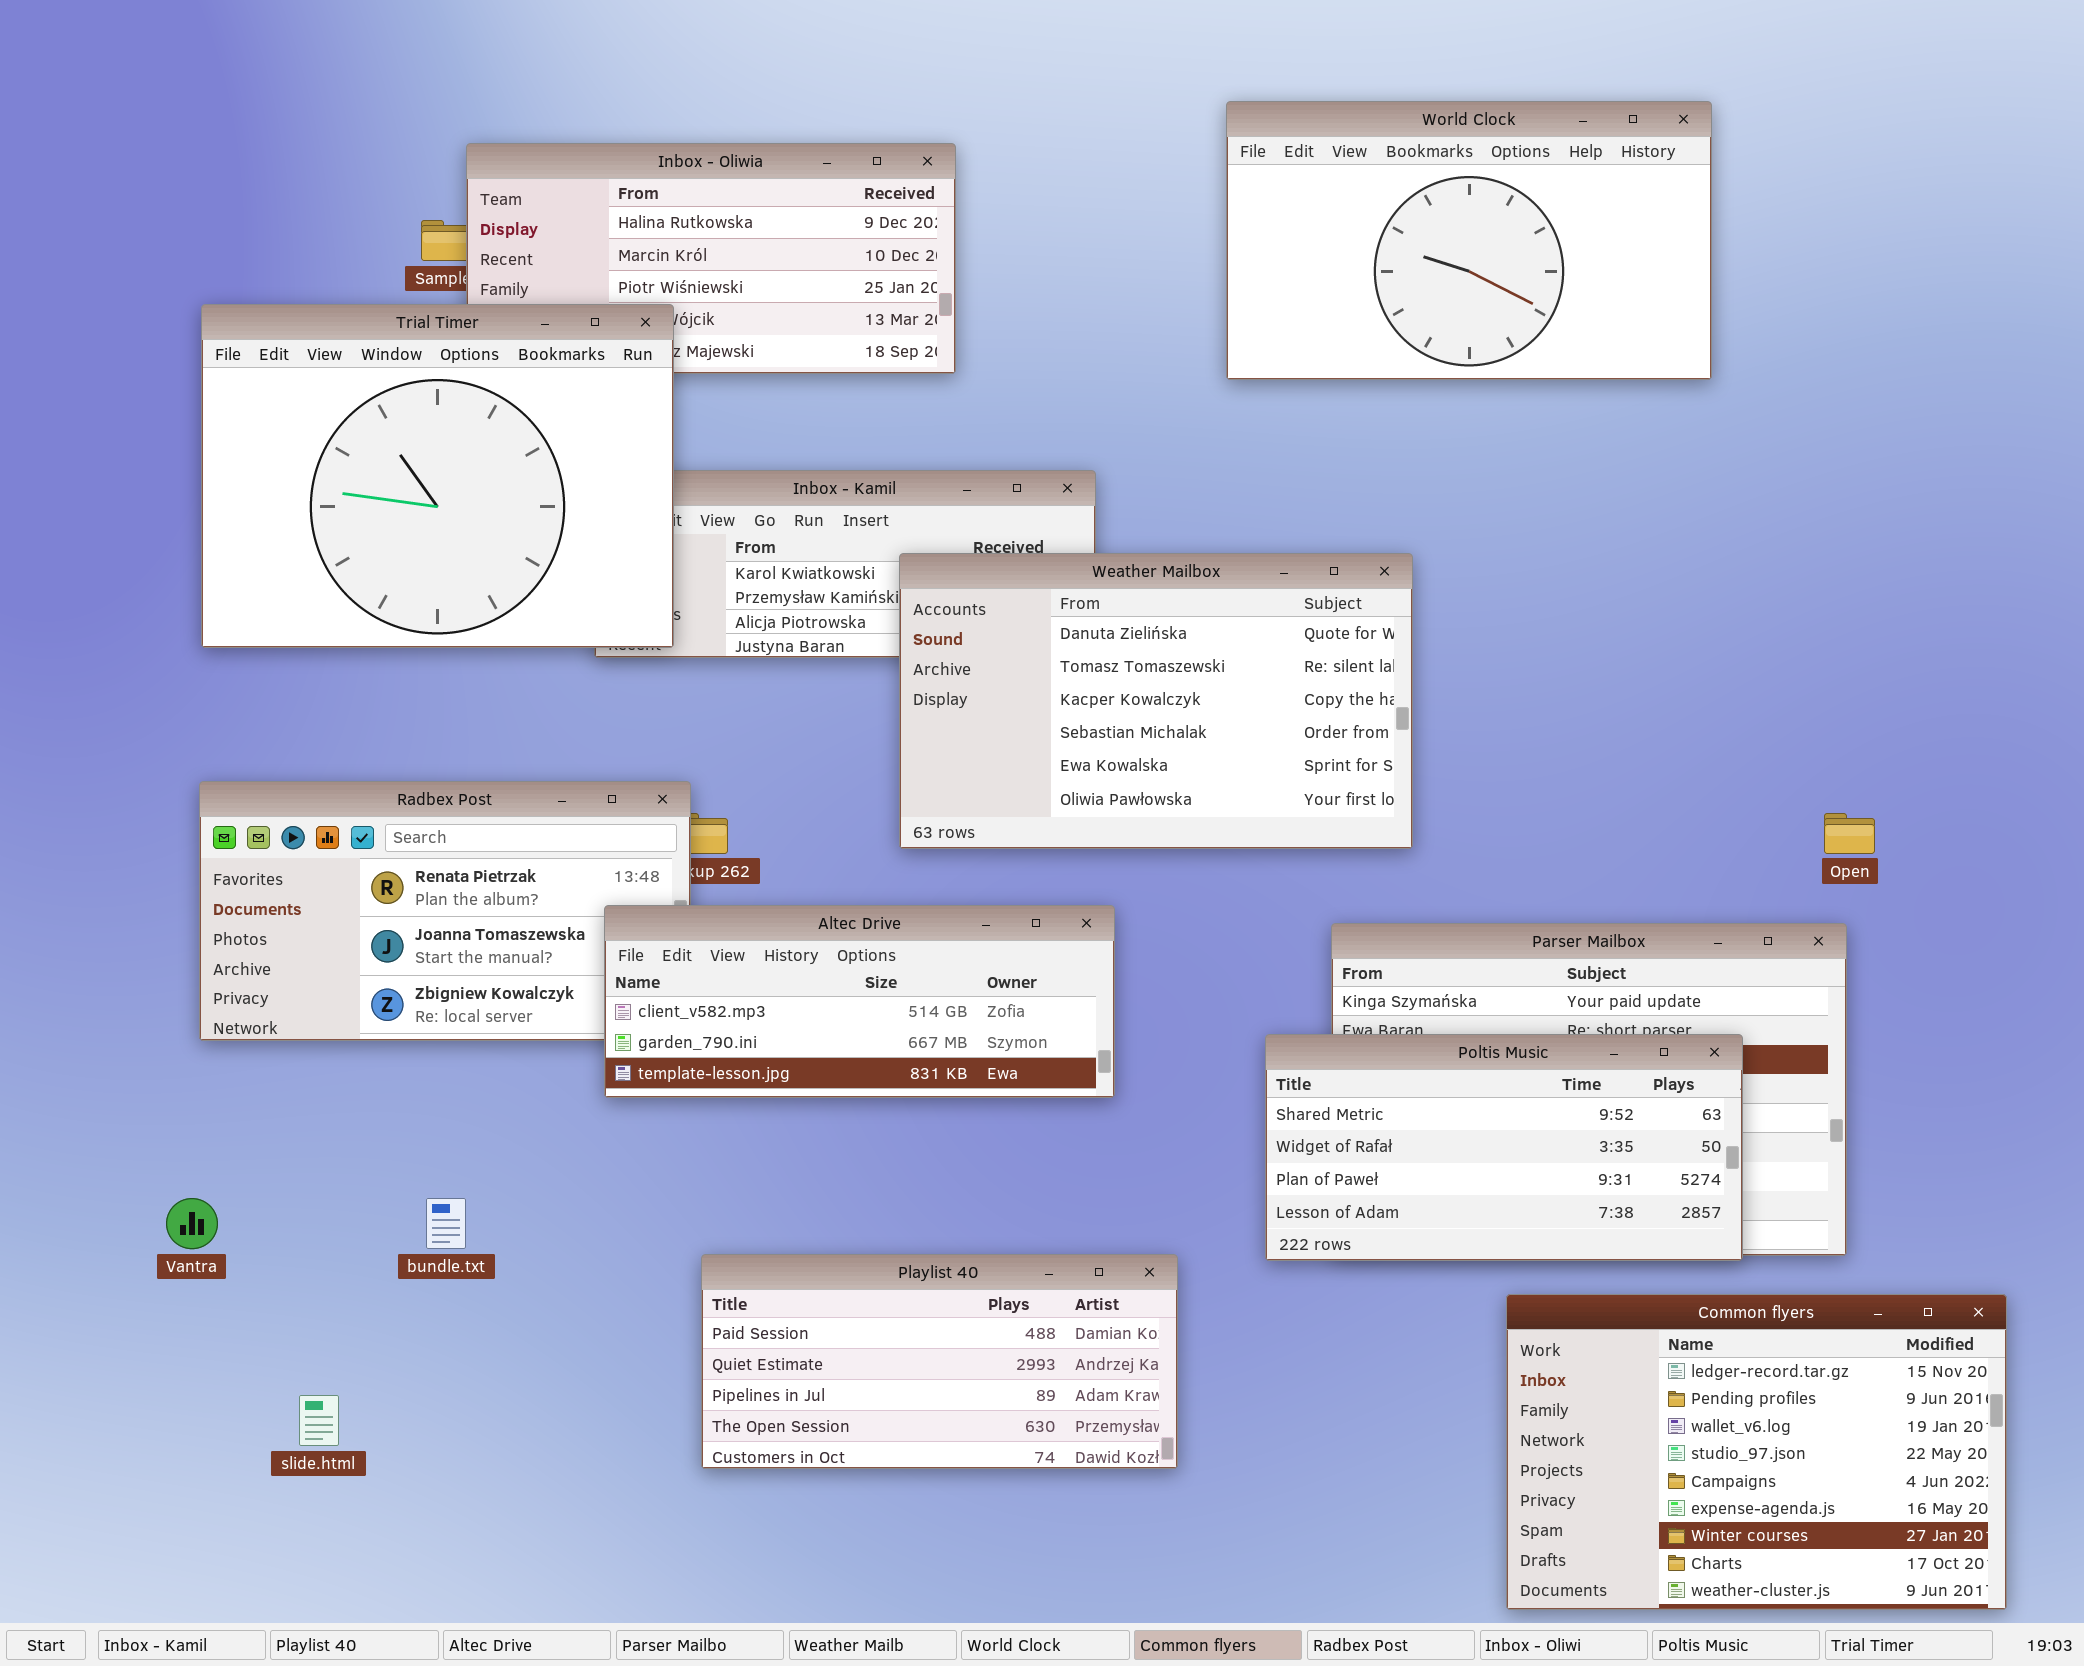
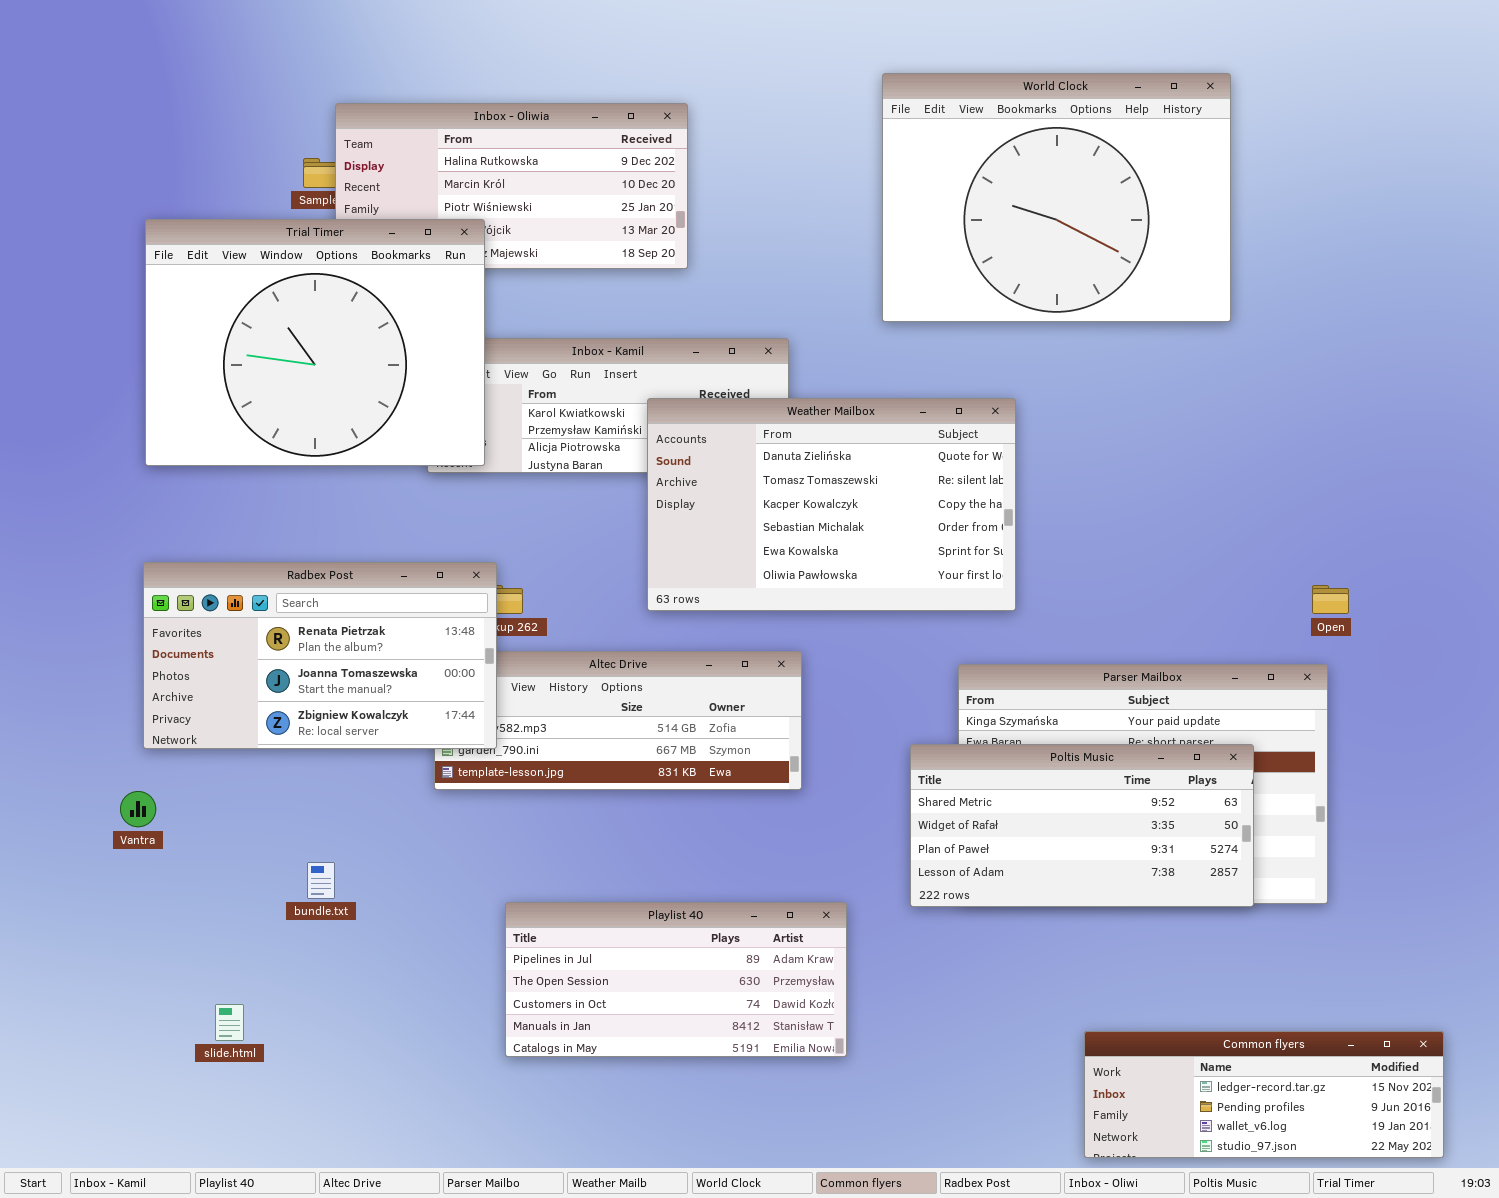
World Clock: [1226,101,1712,380] -> [882,73,1231,322], resized
Radbex Post: [199,781,691,1041] -> [143,562,497,749], raised
Vantra: [166,1198,218,1249] -> [120,791,156,827], moved
Playlist 40: [701,1254,1178,1469] -> [505,902,847,1057], scrolled down 2 rows
Common flyers: [1506,1294,2007,1610] -> [1084,1031,1444,1158], resized

